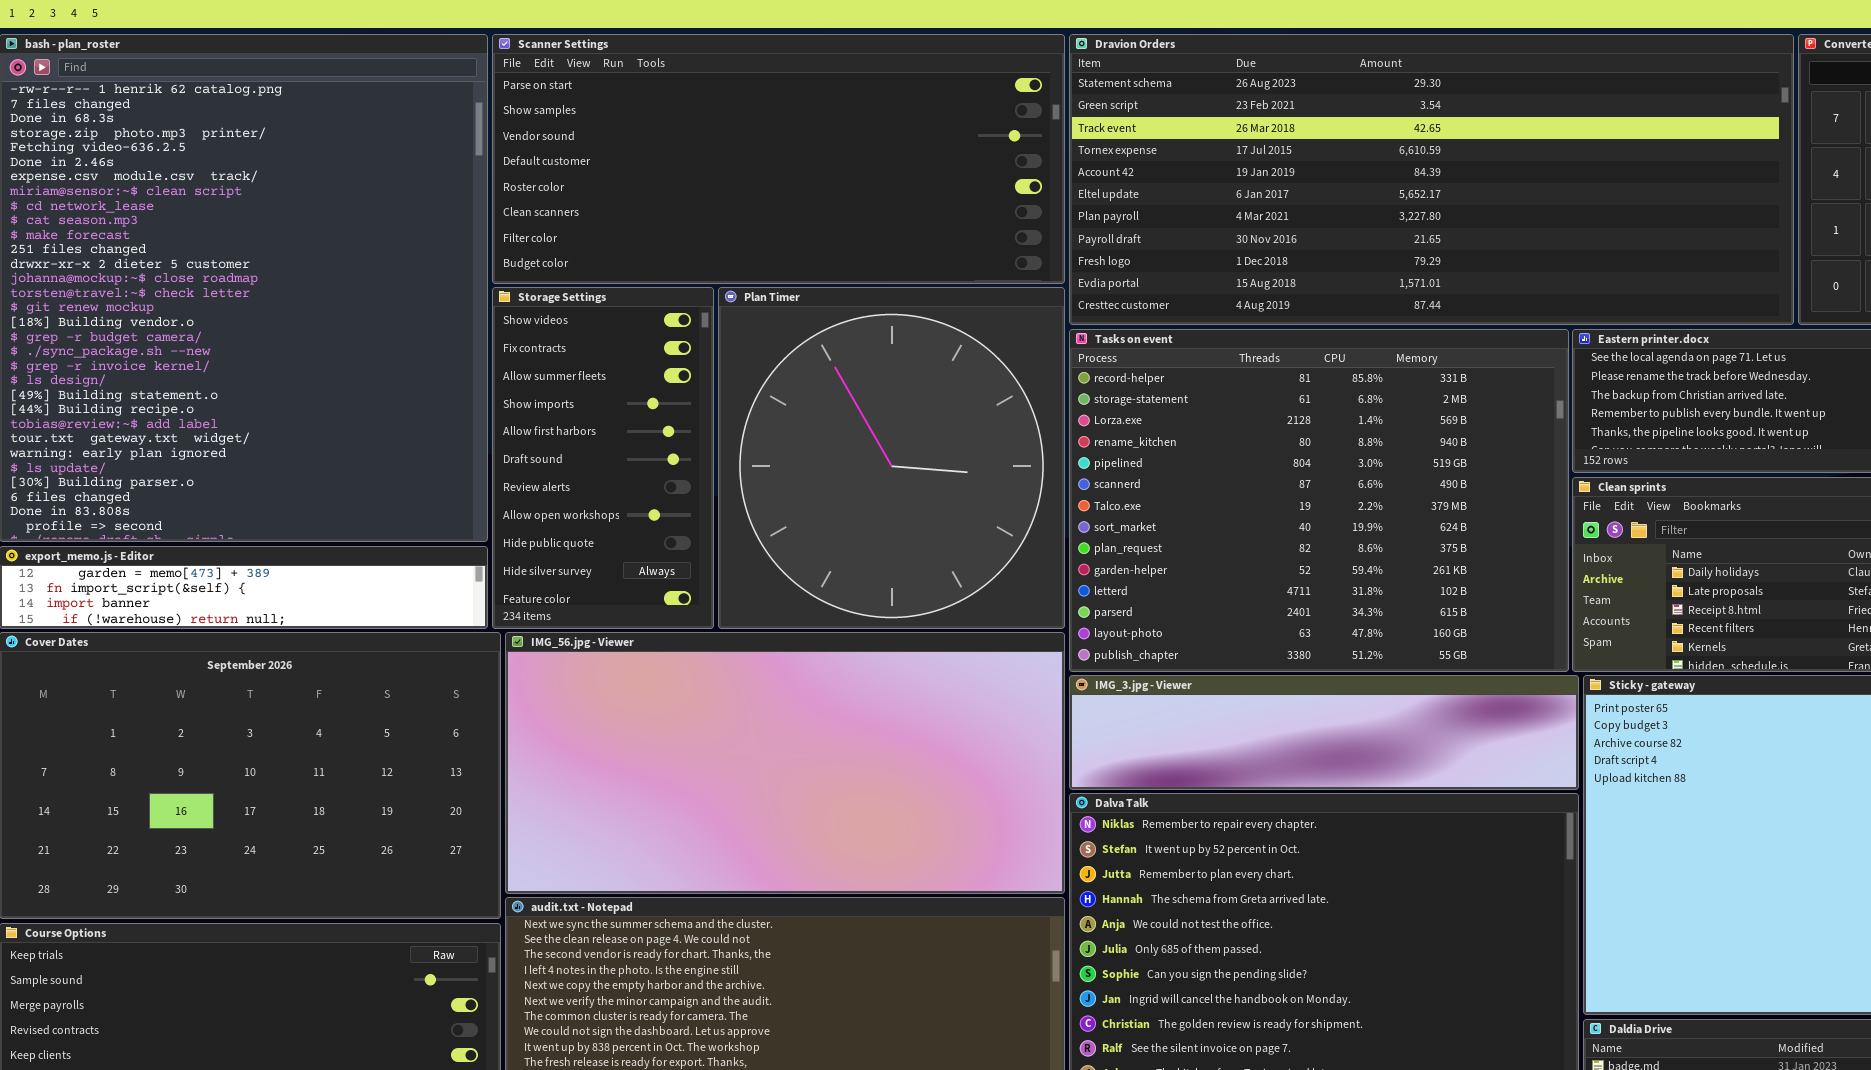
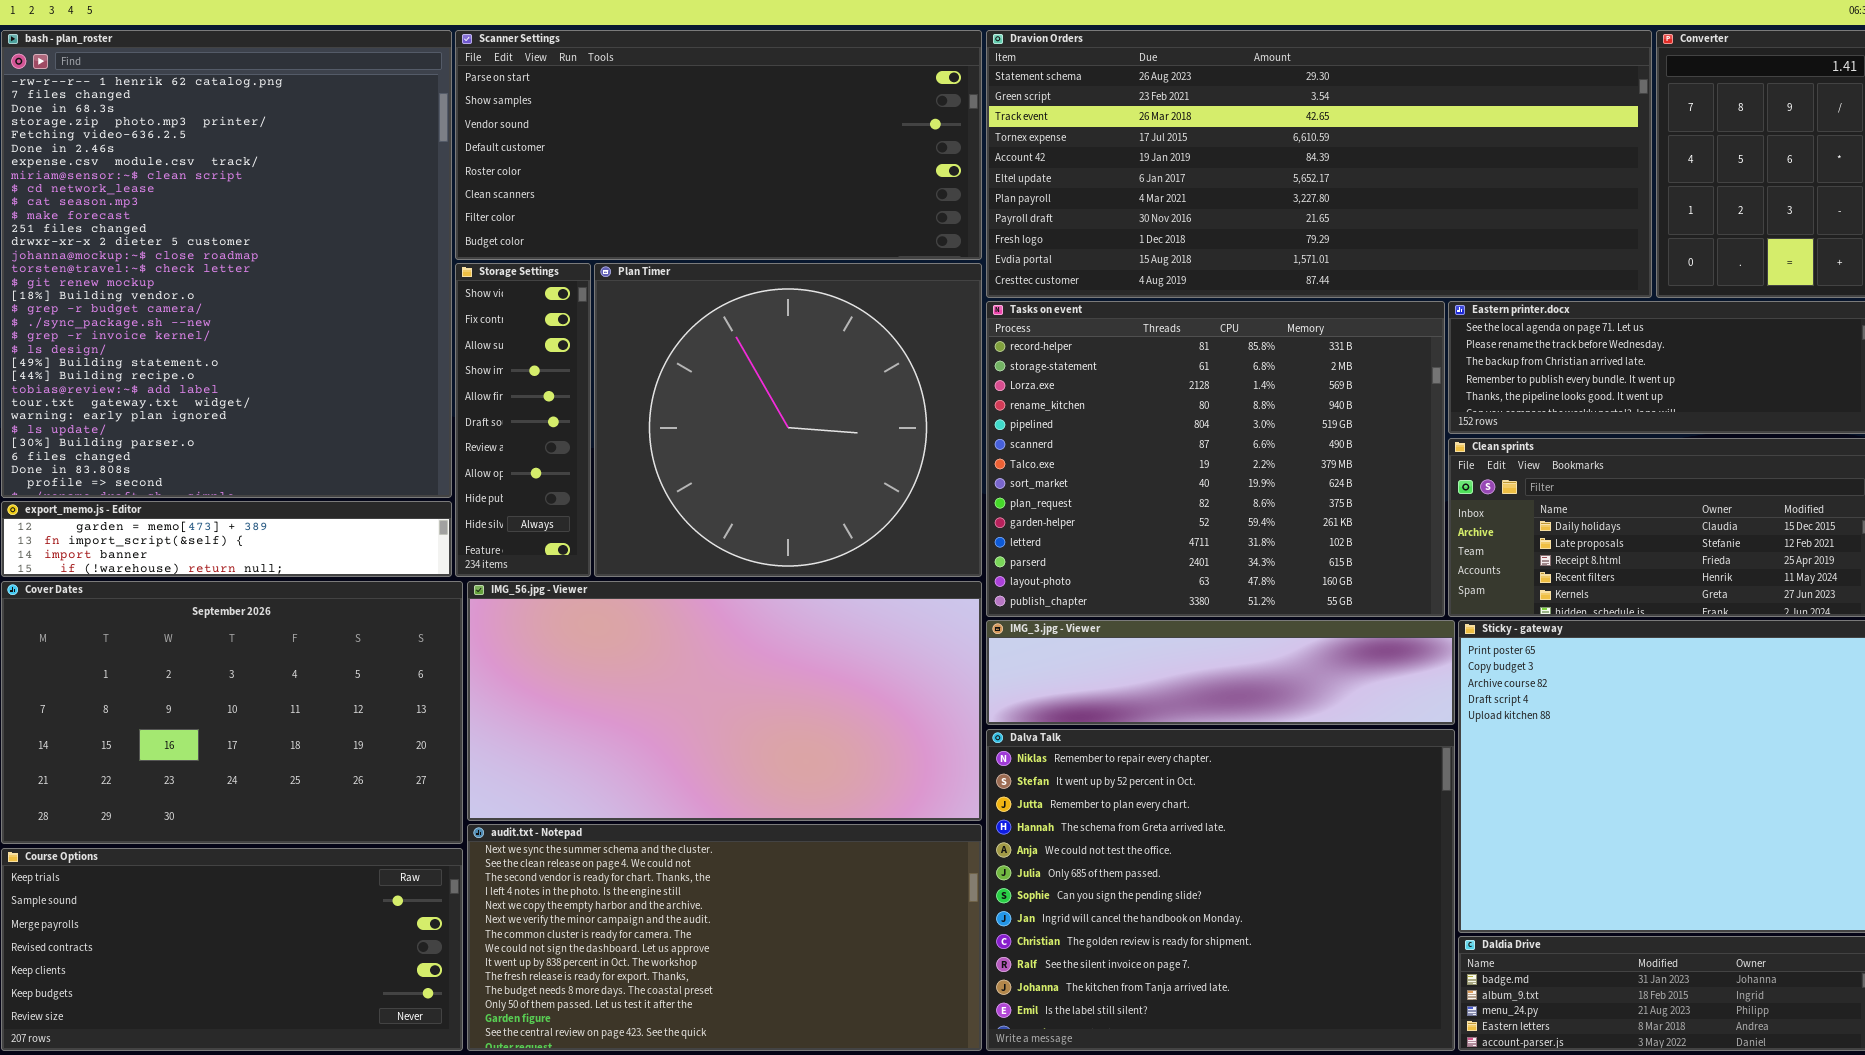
Storage Settings: [492,287,714,629] -> [455,263,591,577], resized
Plan Timer: [718,287,1065,629] -> [594,263,982,577], resized

